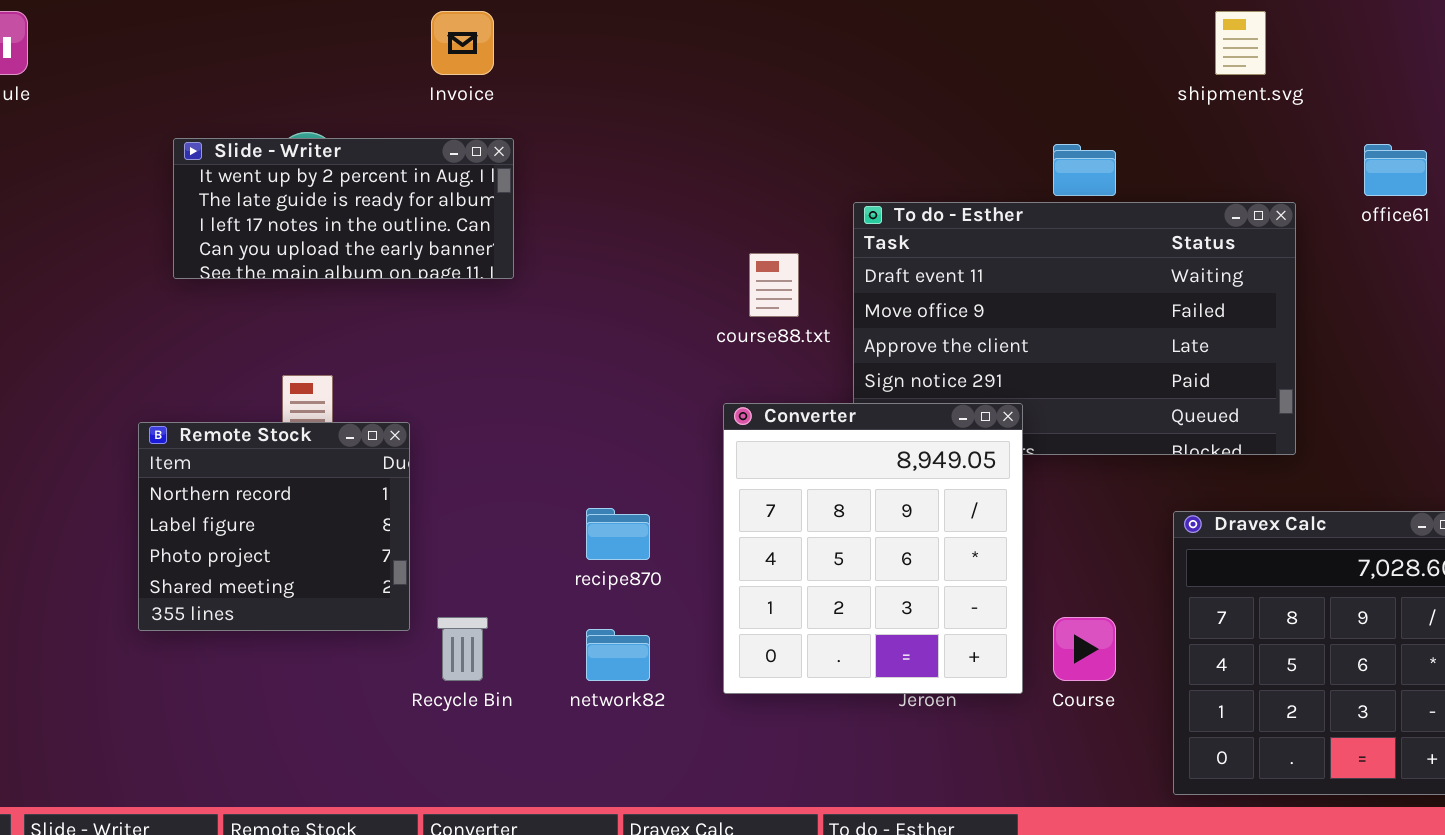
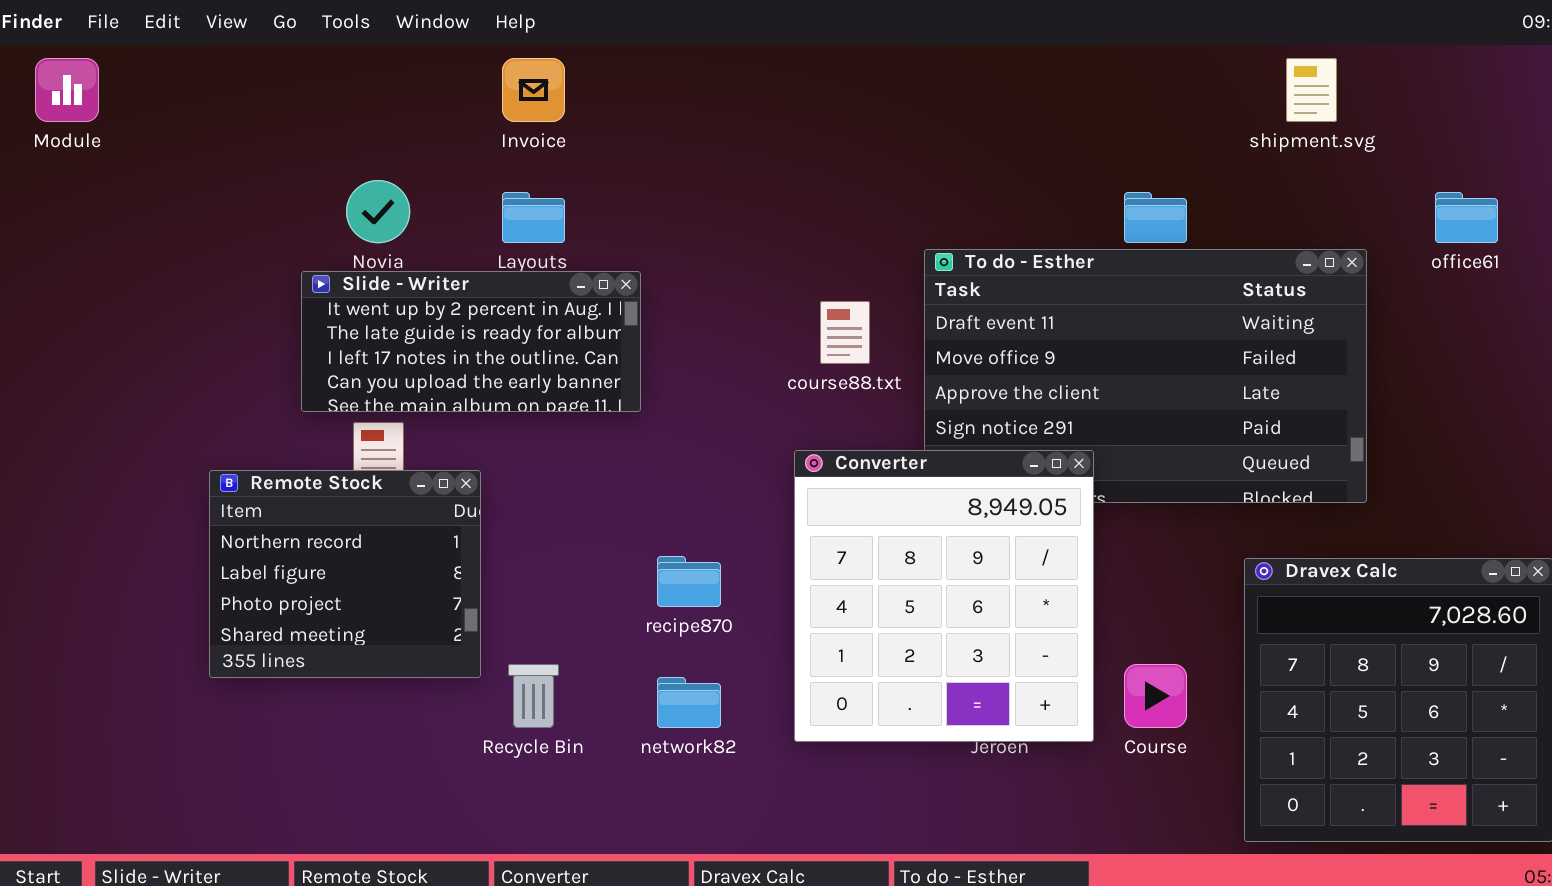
Slide - Writer: [173,138,514,279] -> [301,271,641,412], moved

